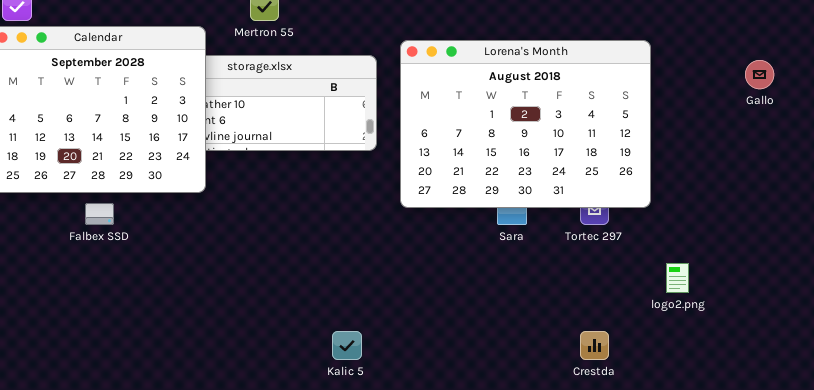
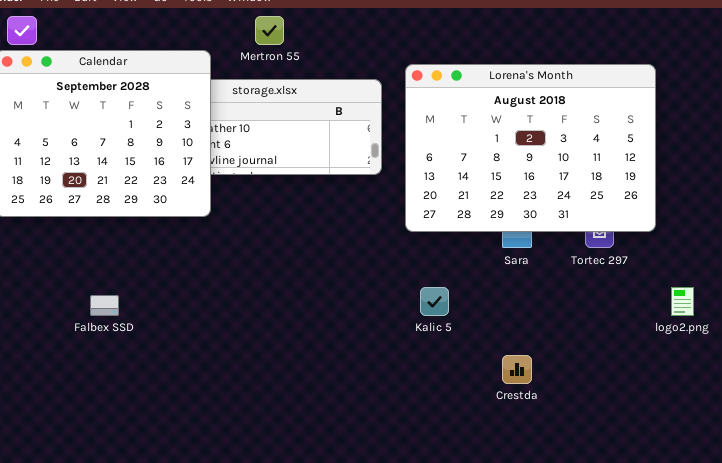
Falbex SSD: [85,203,114,225] -> [90,295,119,316], moved
Kalic 5: [332,331,362,360] -> [420,287,449,316], moved
Crestda: [580,331,609,360] -> [502,355,532,384], moved

